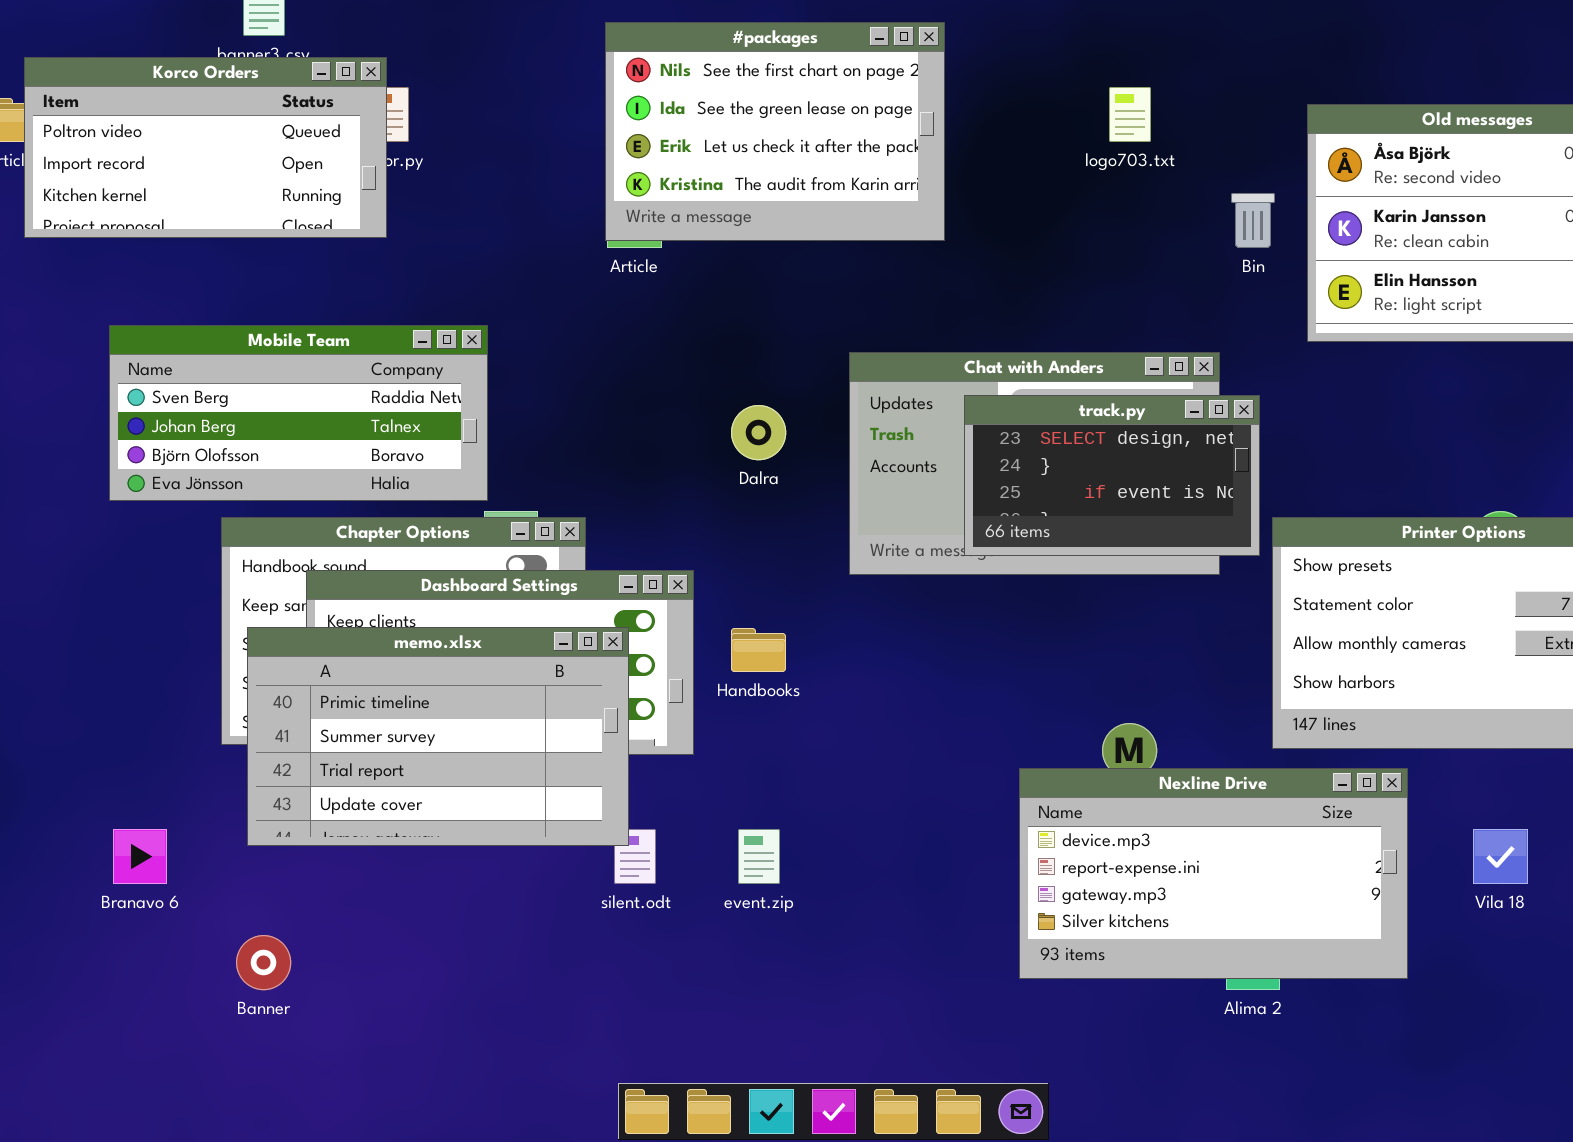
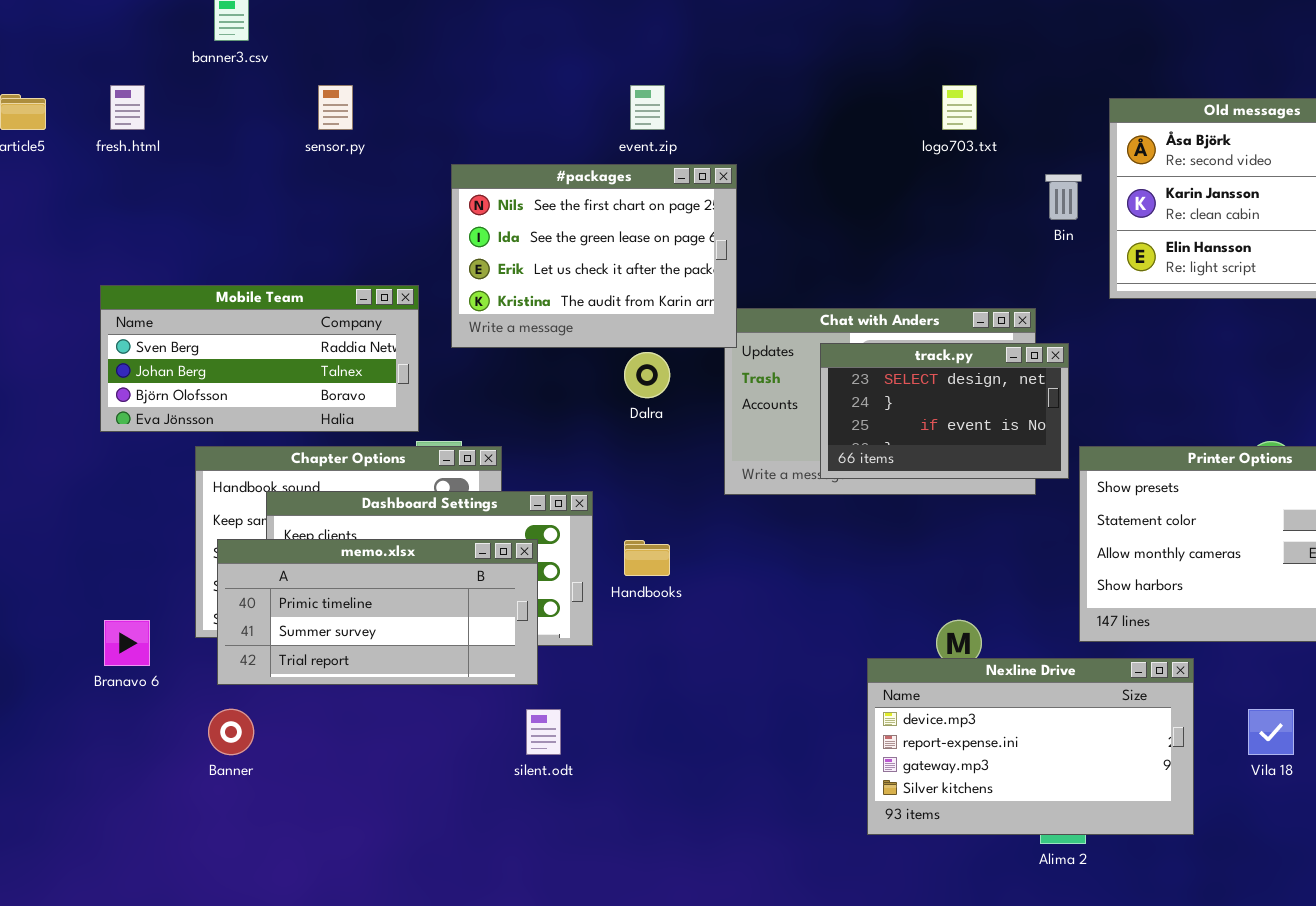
#packages: [605,22,945,241] -> [451,164,737,348], moved
Korco Orders: [24,57,387,238] -> none, closed
memo.xlsx: [247,627,629,846] -> [217,539,538,685], resized
Branavo 6: [113,829,167,884] -> [104,620,150,666], moved
event.zip: [738,829,780,884] -> [630,85,665,130], moved
Banner: [236,935,291,990] -> [208,709,254,755], moved

